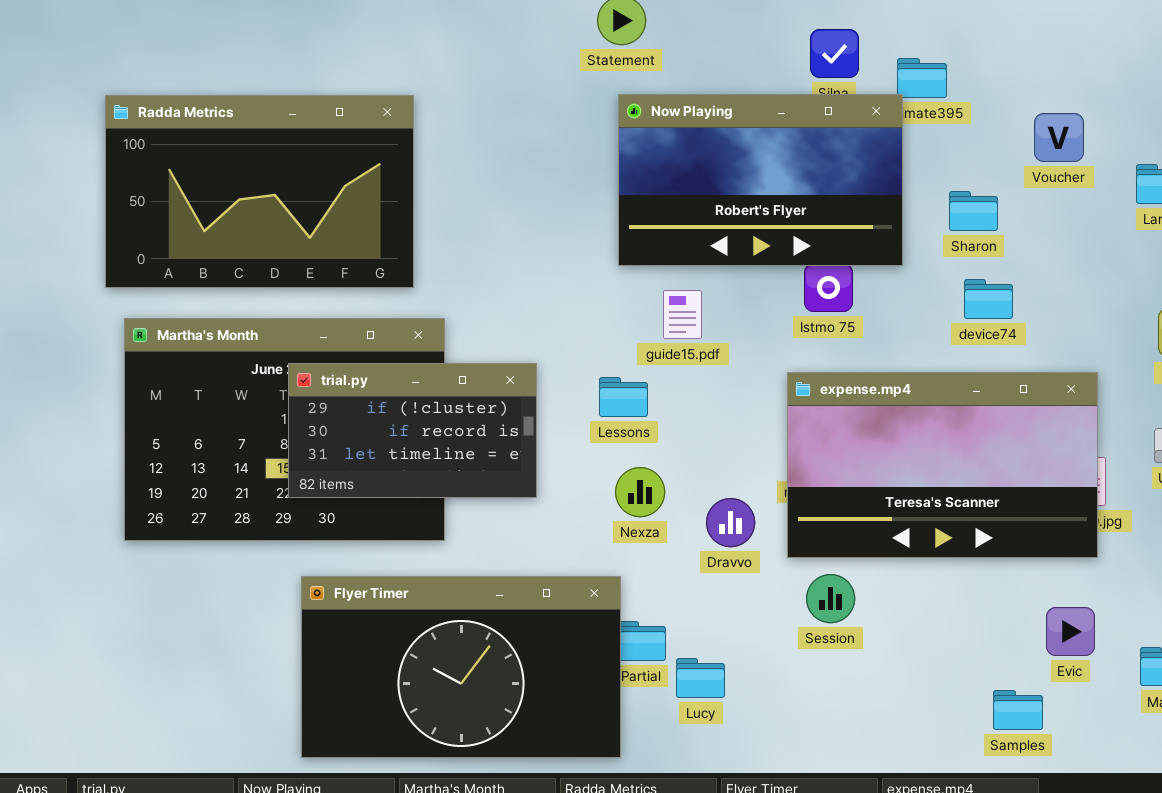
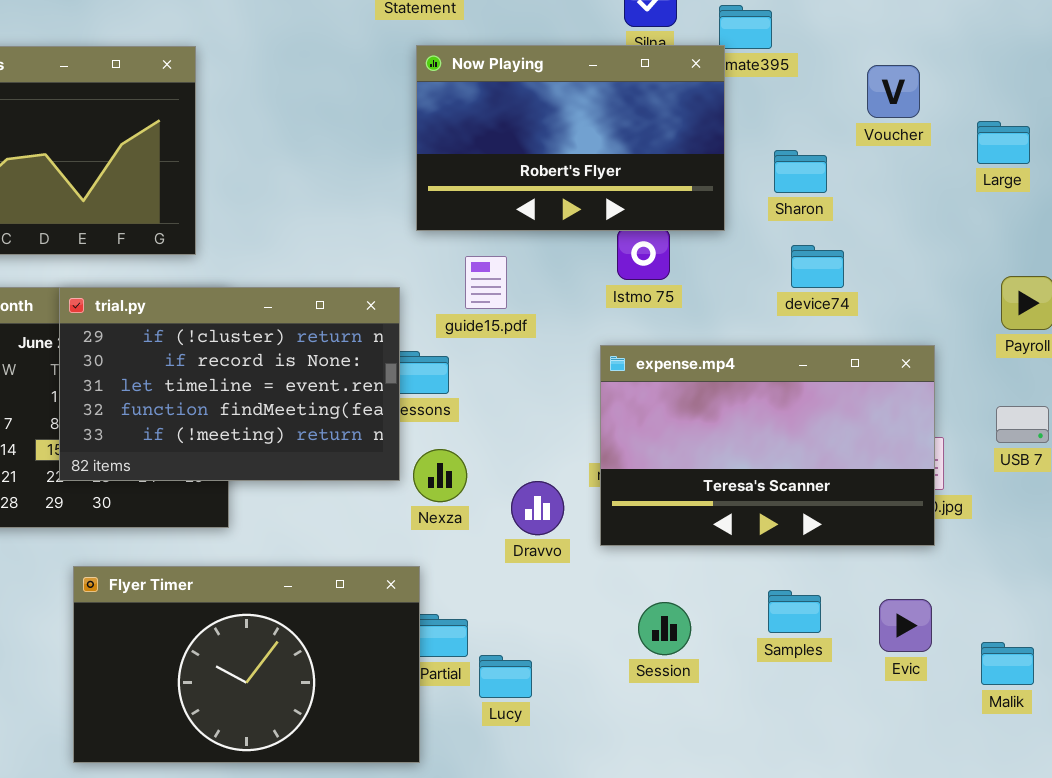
trial.py: [288,363,537,498] -> [59,287,400,481], resized
Session: [806,574,855,623] -> [638,602,691,655], moved
Samples: [993,690,1043,730] -> [768,590,821,633], moved

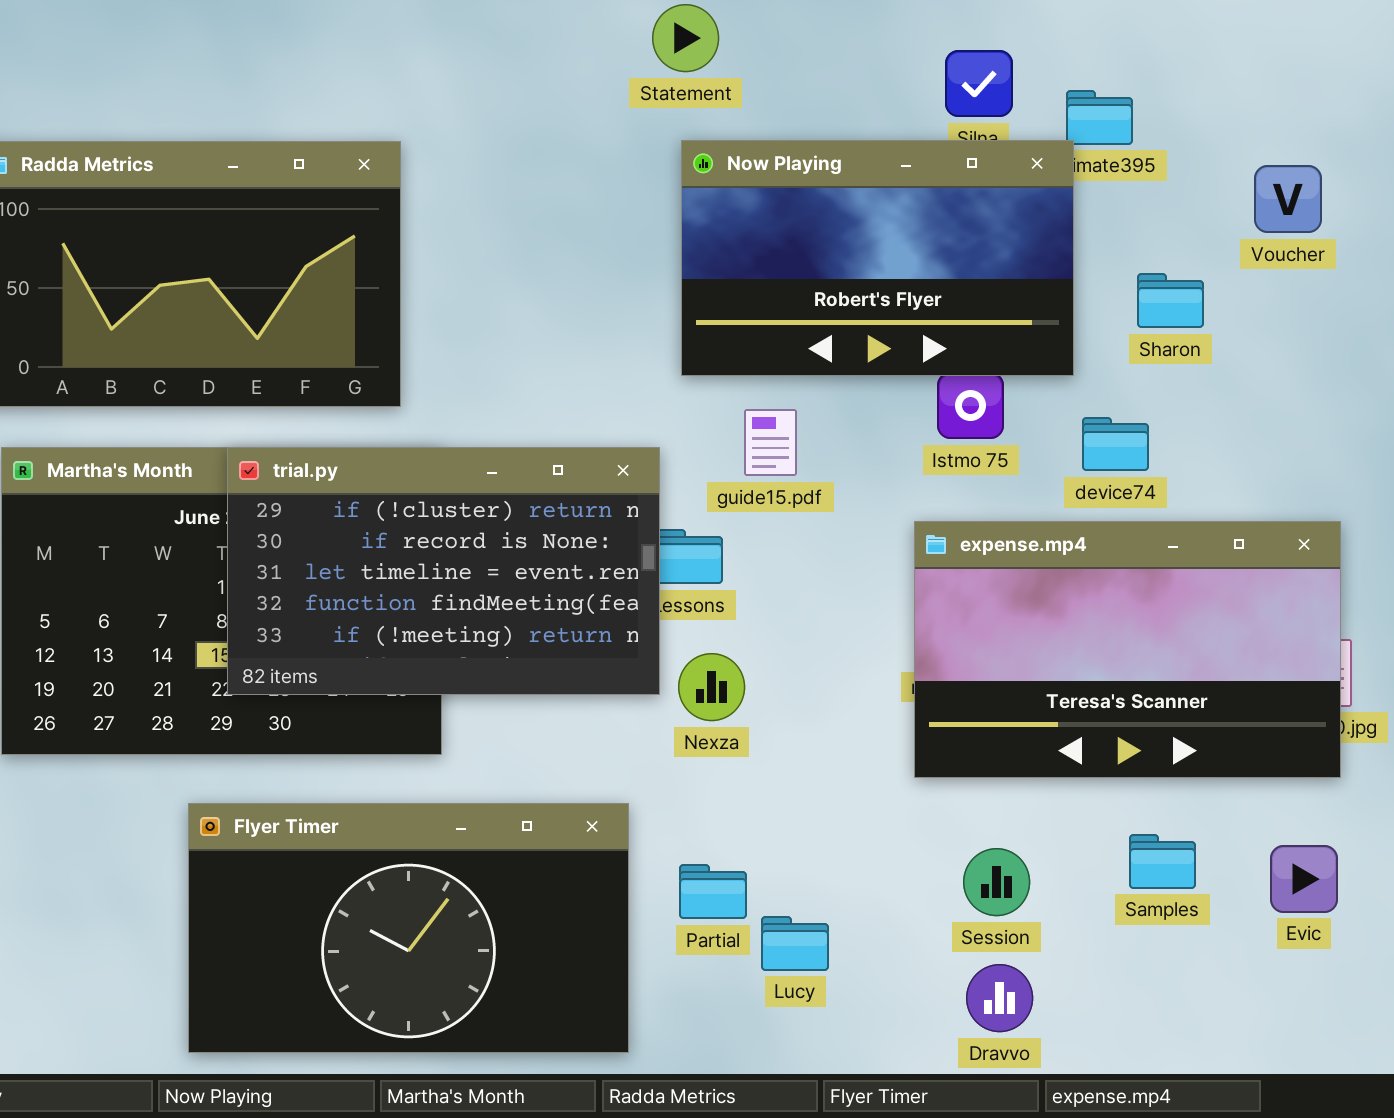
device74: [791,245,844,288] -> [1082,417,1149,471], moved
Dravvo: [511,481,564,535] -> [966,964,1033,1032], moved
Flyer Timer: [73,566,420,763] -> [188,803,629,1053], moved

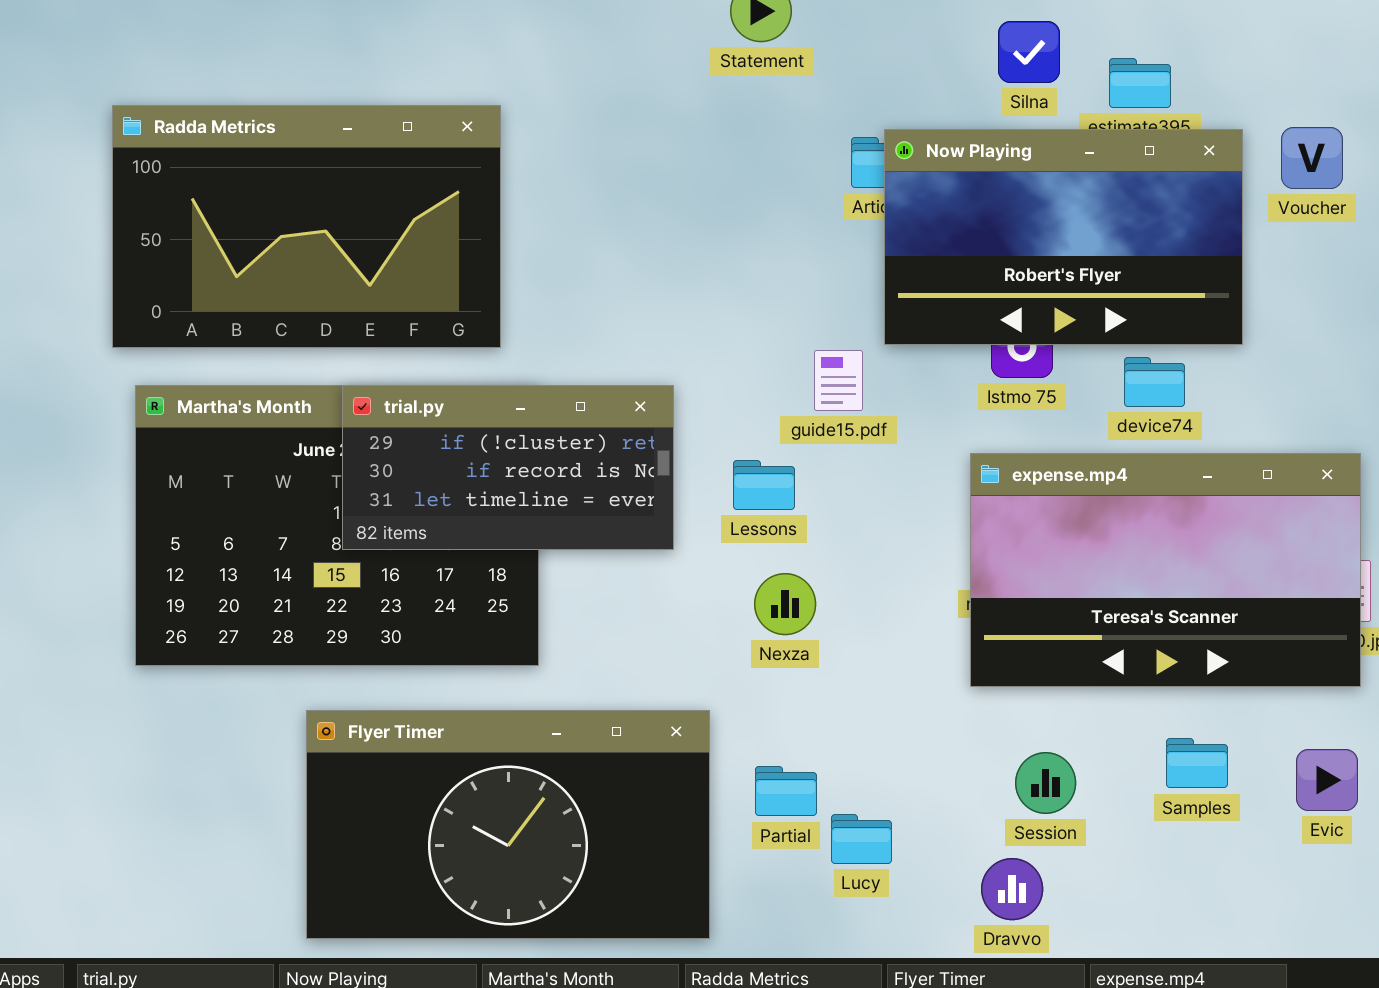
Now Playing: [681,140,1074,376] -> [884,129,1243,345], moved
trial.py: [227,447,660,695] -> [342,385,674,550], resized
Dravvo: [966,964,1033,1032] -> [981,858,1043,920], moved

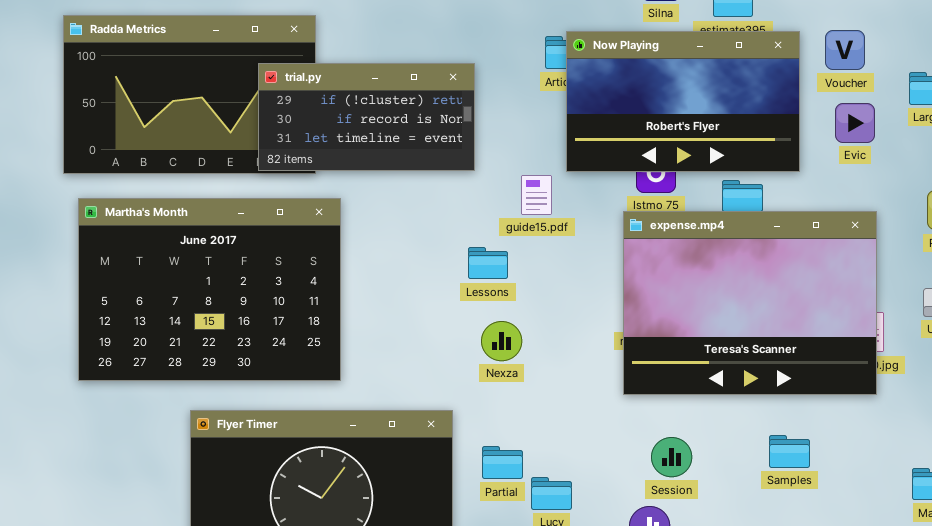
trial.py: [342,385,674,550] -> [258,63,475,171], moved
expense.mp4: [970,453,1361,687] -> [623,211,877,395], resized
Samples: [1166,738,1228,788] -> [769,435,810,468], moved
Evic: [1296,749,1358,811] -> [835,103,875,143], moved

